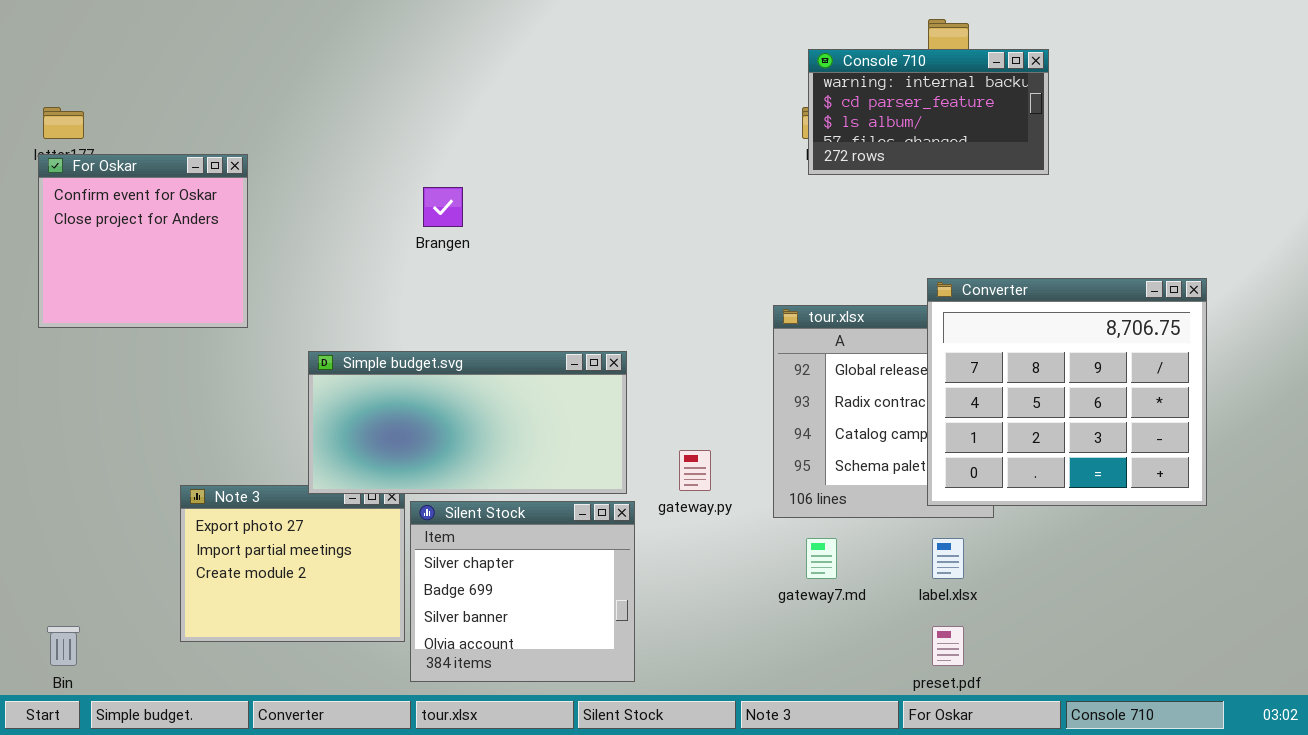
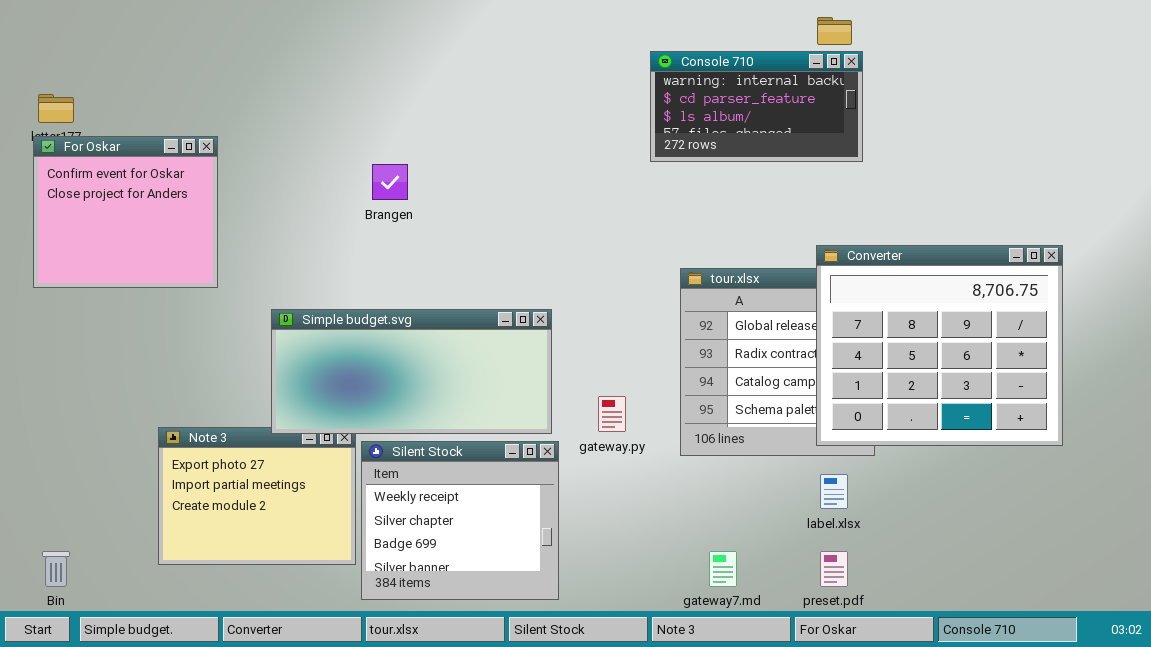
Console 710: [808,49,1049,175] -> [650,51,863,162], moved
Silent Stock: [410,501,635,682] -> [361,441,559,600], scrolled up 1 row
gateway7.md: [806,538,837,579] -> [709,551,737,587], moved

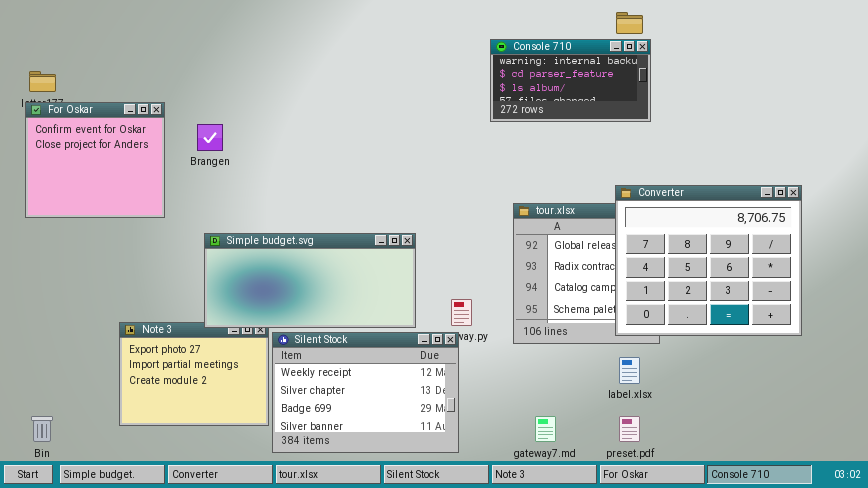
Brangen: [372,164,408,200] -> [197,124,223,151], moved
Silent Stock: [361,441,559,600] -> [272,332,459,453], resized

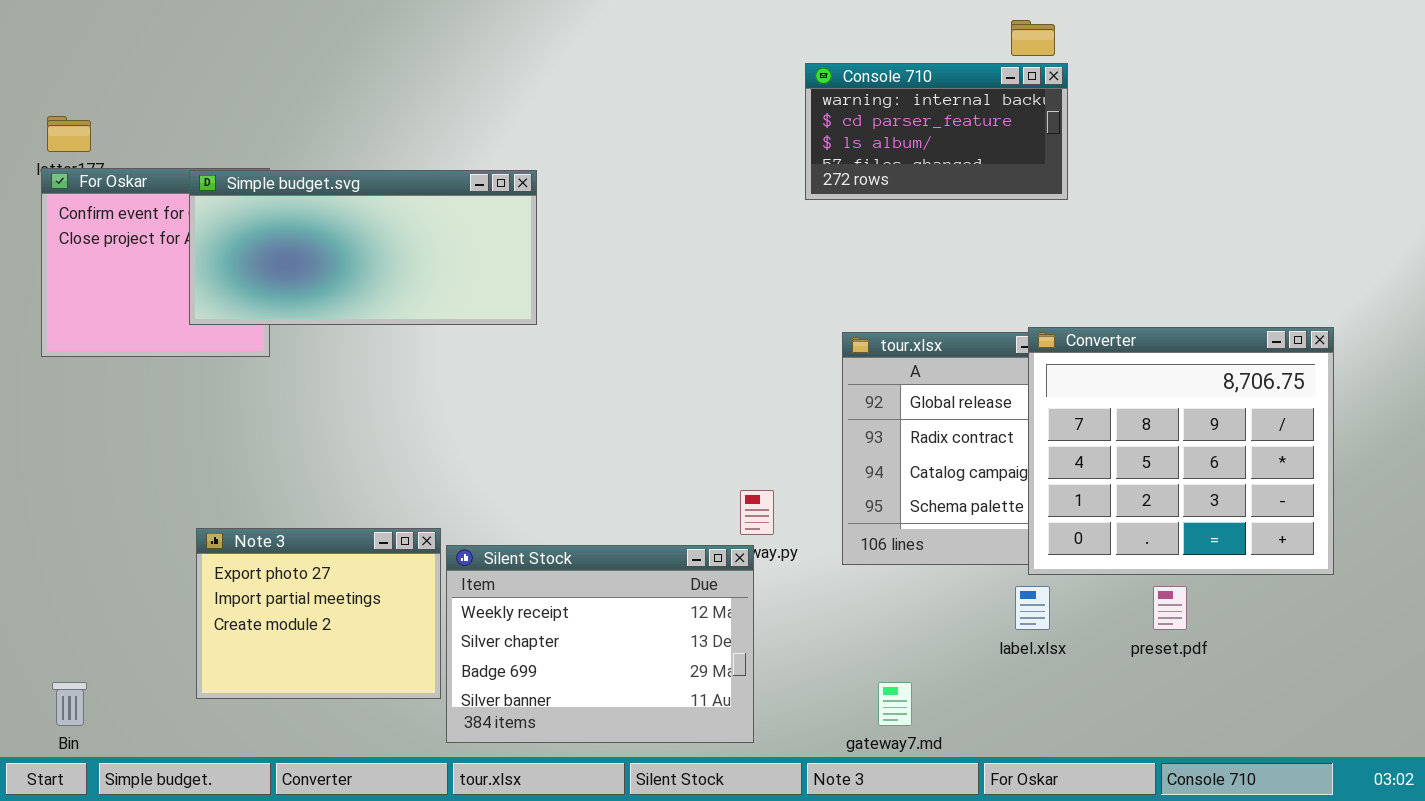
Converter: [615,185,802,336] -> [1028,327,1334,575], moved
Simple budget.svg: [204,233,416,328] -> [189,170,537,325], moved
preset.pdf: [619,416,640,442] -> [1153,586,1187,630], moved

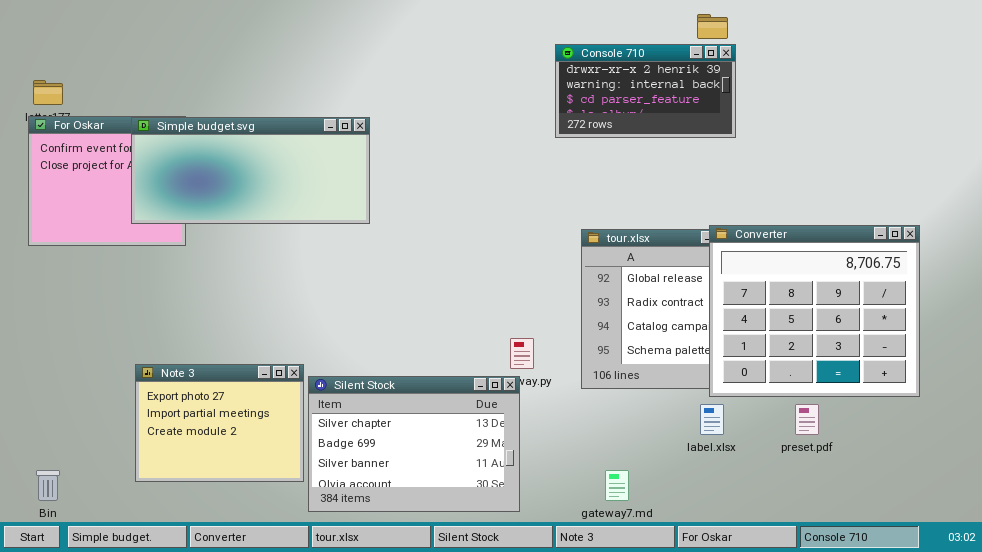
Console 710: [805,63,1068,200] -> [555,44,736,138], scrolled up 1 row
Silent Stock: [446,545,754,743] -> [308,376,520,512], scrolled down 1 row

